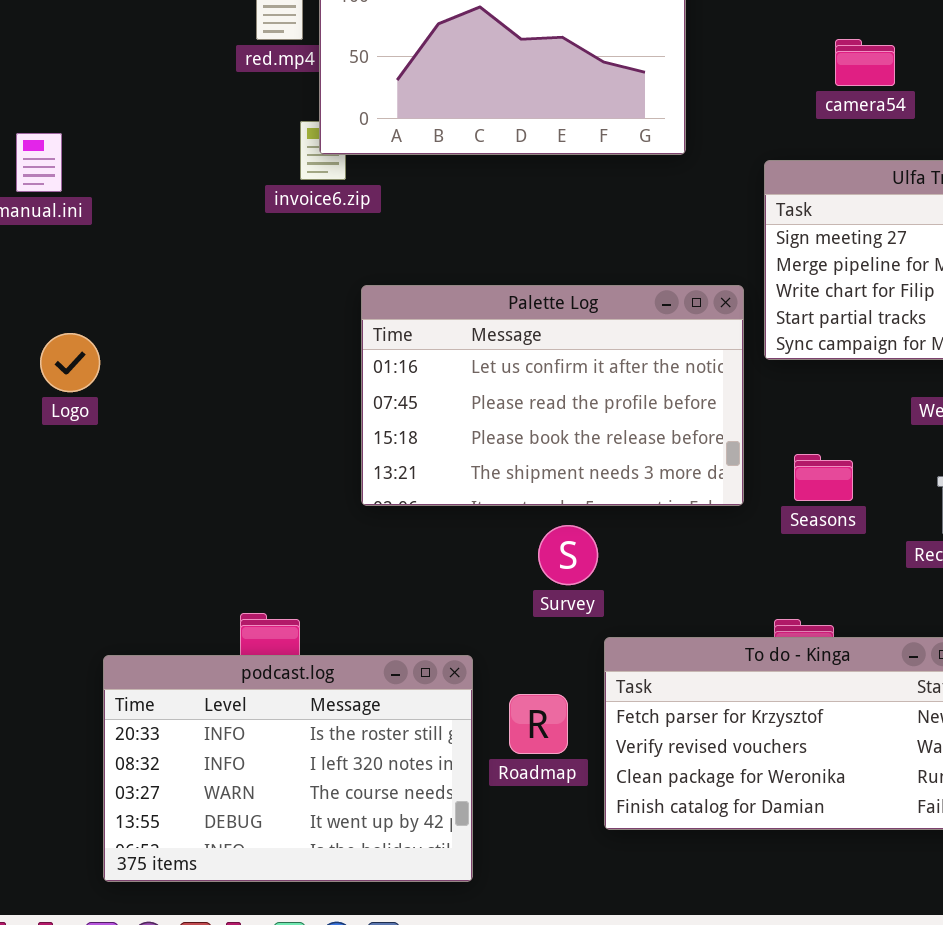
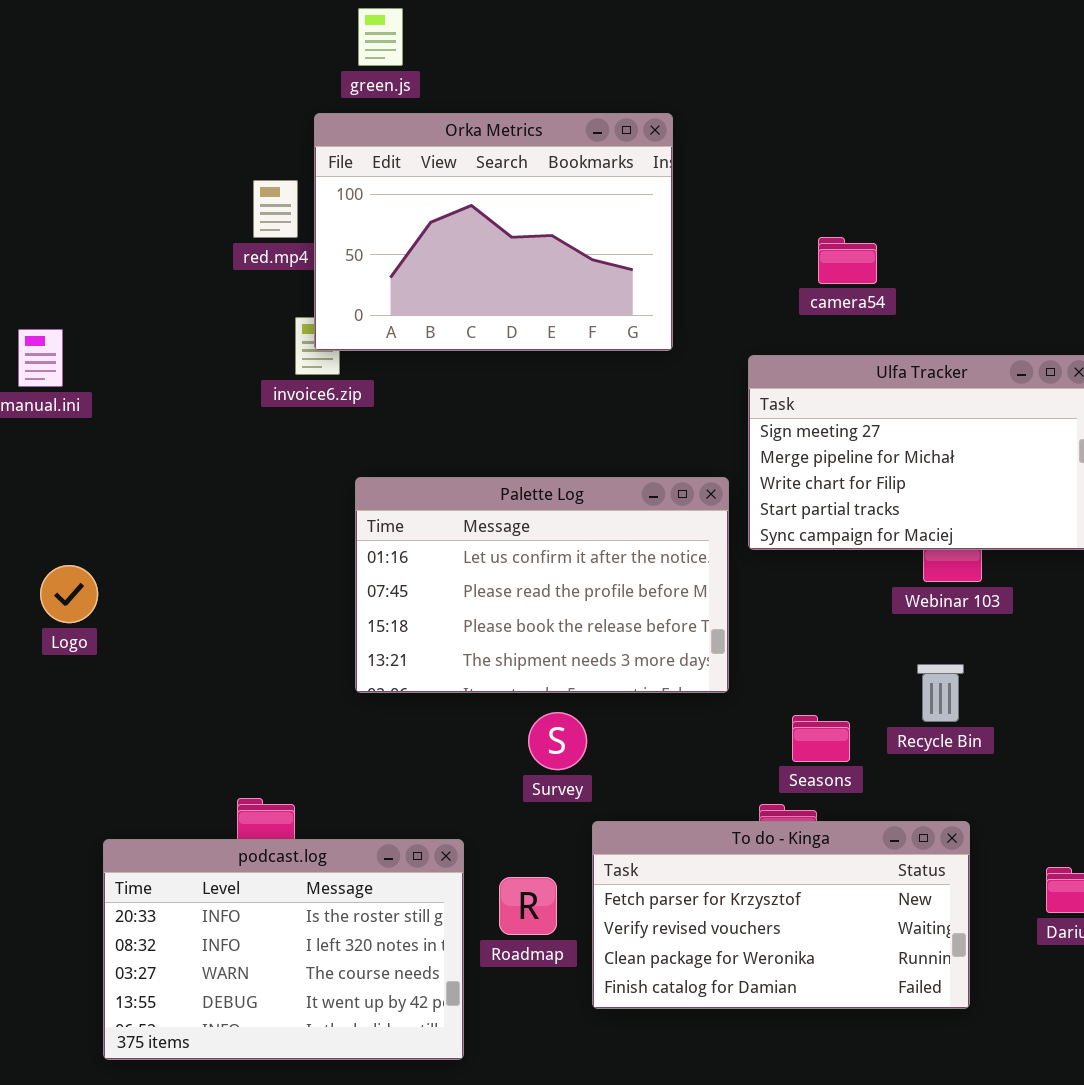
Logo: [40,333,100,392] -> [40,565,98,623], moved
Seasons: [794,454,853,501] -> [792,715,850,762], moved

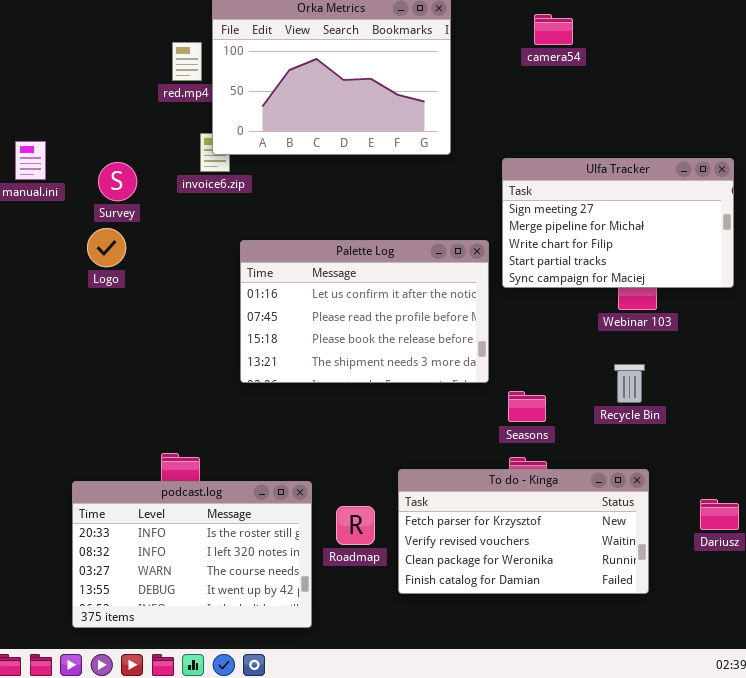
camera54: [818,237,877,284] -> [534,14,573,45], moved
Logo: [40,565,98,623] -> [87,228,126,267], moved
Survey: [528,712,587,770] -> [98,162,137,201], moved
Seasons: [792,715,850,762] -> [508,391,546,422], moved

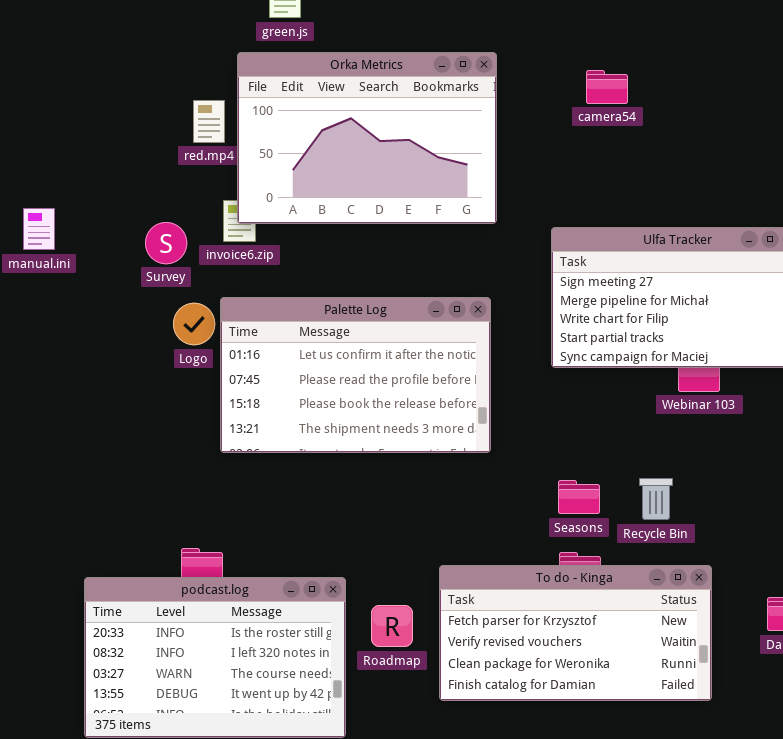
Survey: [98,162,137,201] -> [145,222,187,264], moved
Logo: [87,228,126,267] -> [173,303,215,345], moved
Palette Log: [240,240,489,383] -> [220,297,491,453], moved
Recycle Bin: [614,364,645,403] -> [639,478,673,520], moved

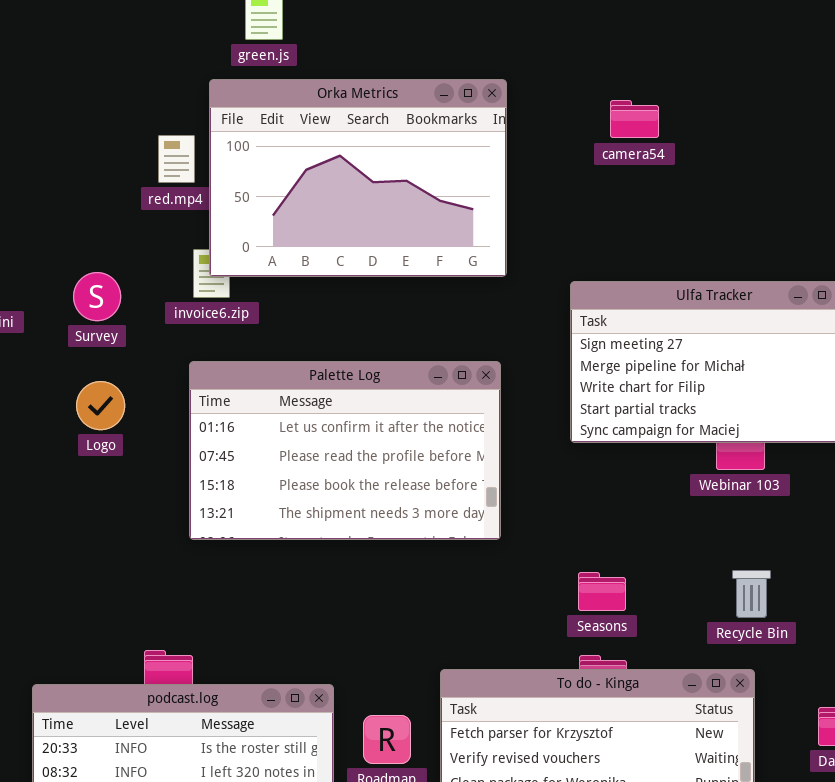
Survey: [145,222,187,264] -> [73,272,121,321], moved
Logo: [173,303,215,345] -> [76,381,125,430], moved
Recycle Bin: [639,478,673,520] -> [732,570,771,618], moved

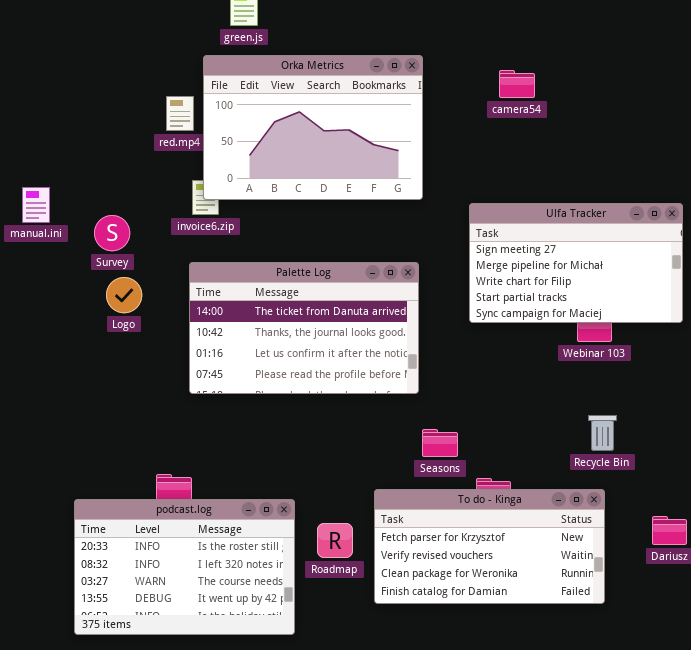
Survey: [73,272,121,321] -> [94,215,130,251], moved
Palette Log: [189,361,501,540] -> [189,262,419,394], scrolled up 2 rows
Seasons: [578,572,626,611] -> [422,429,458,457], moved

